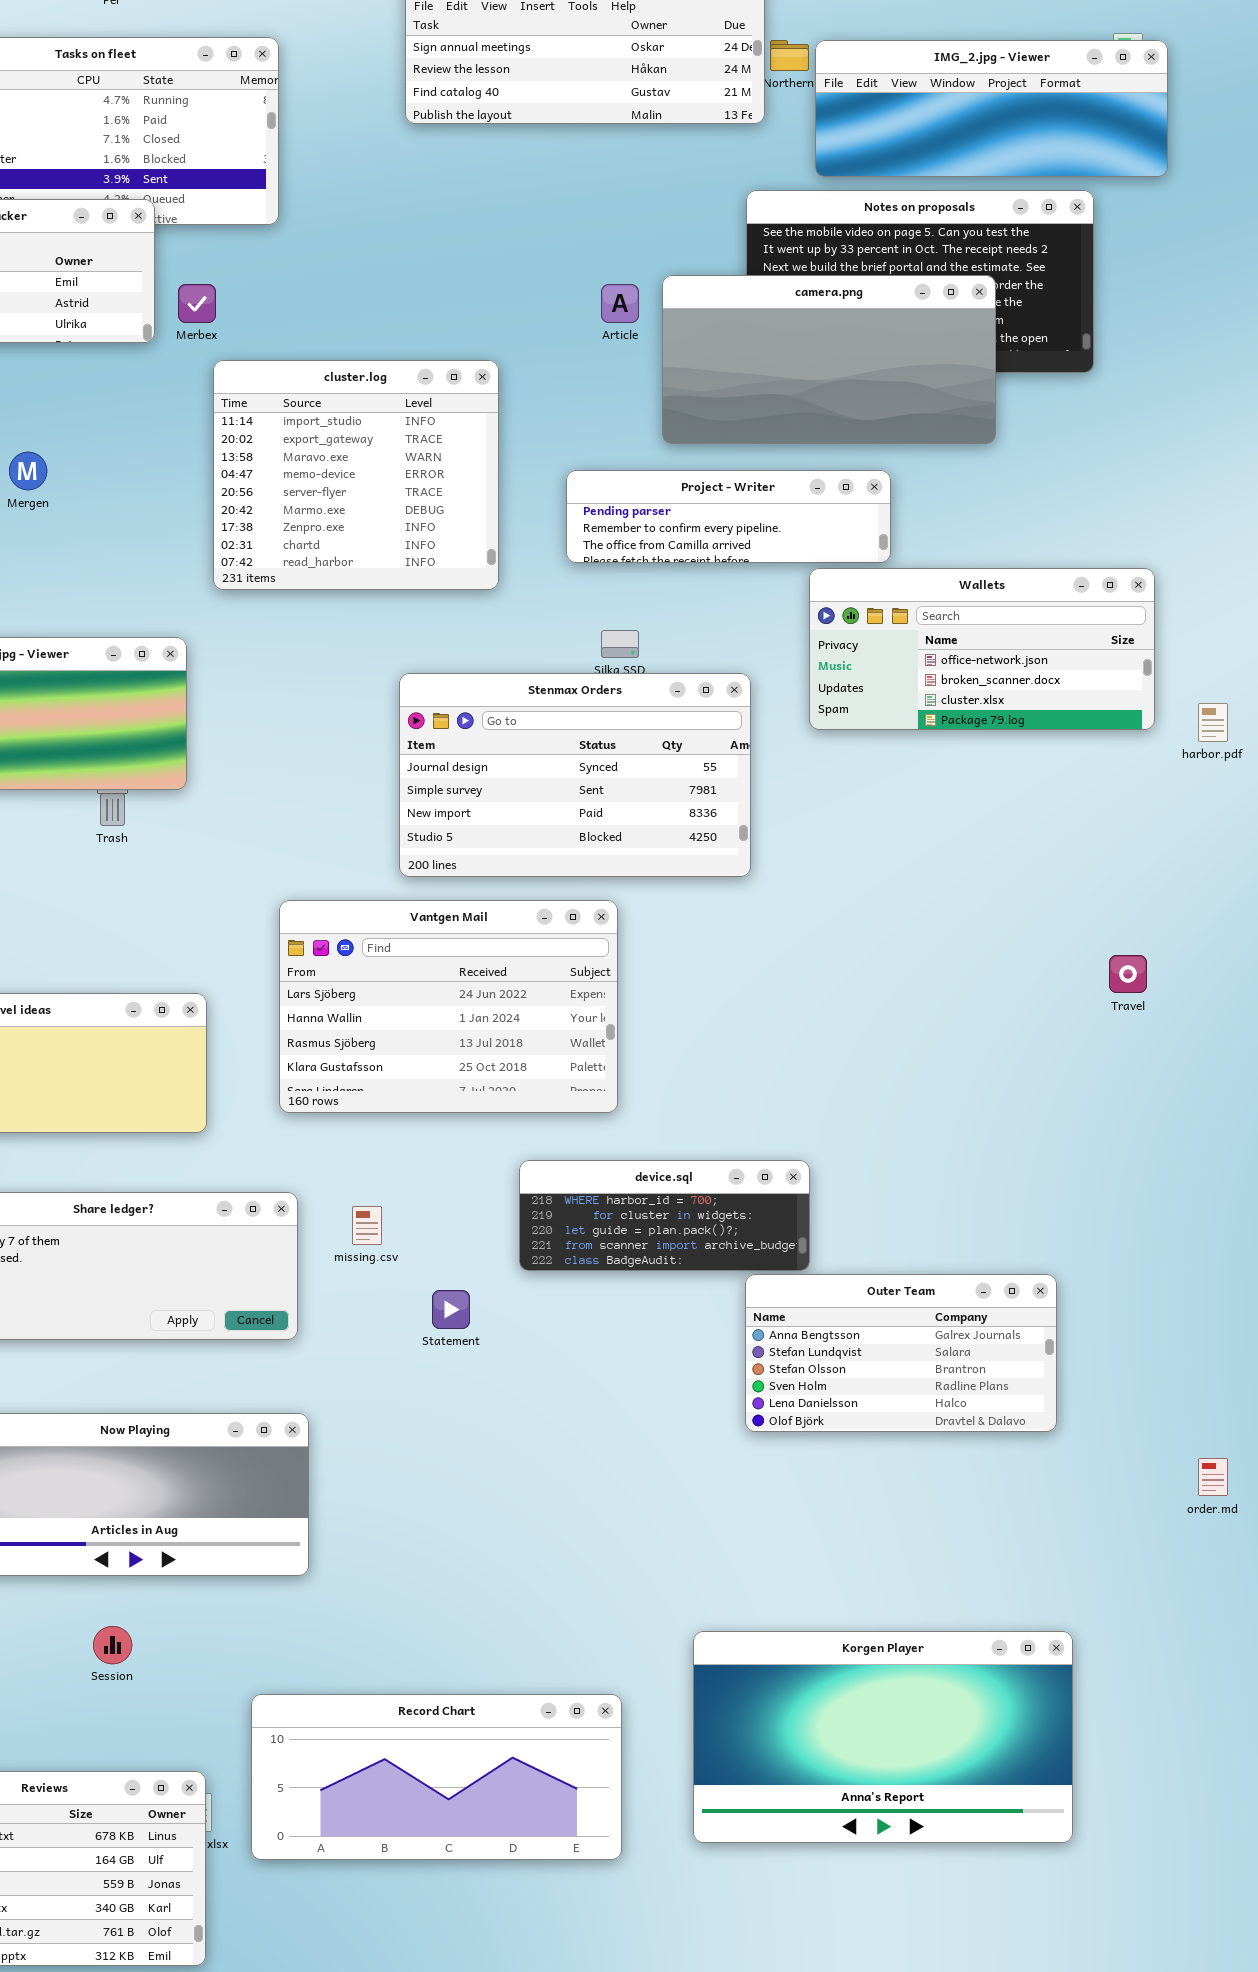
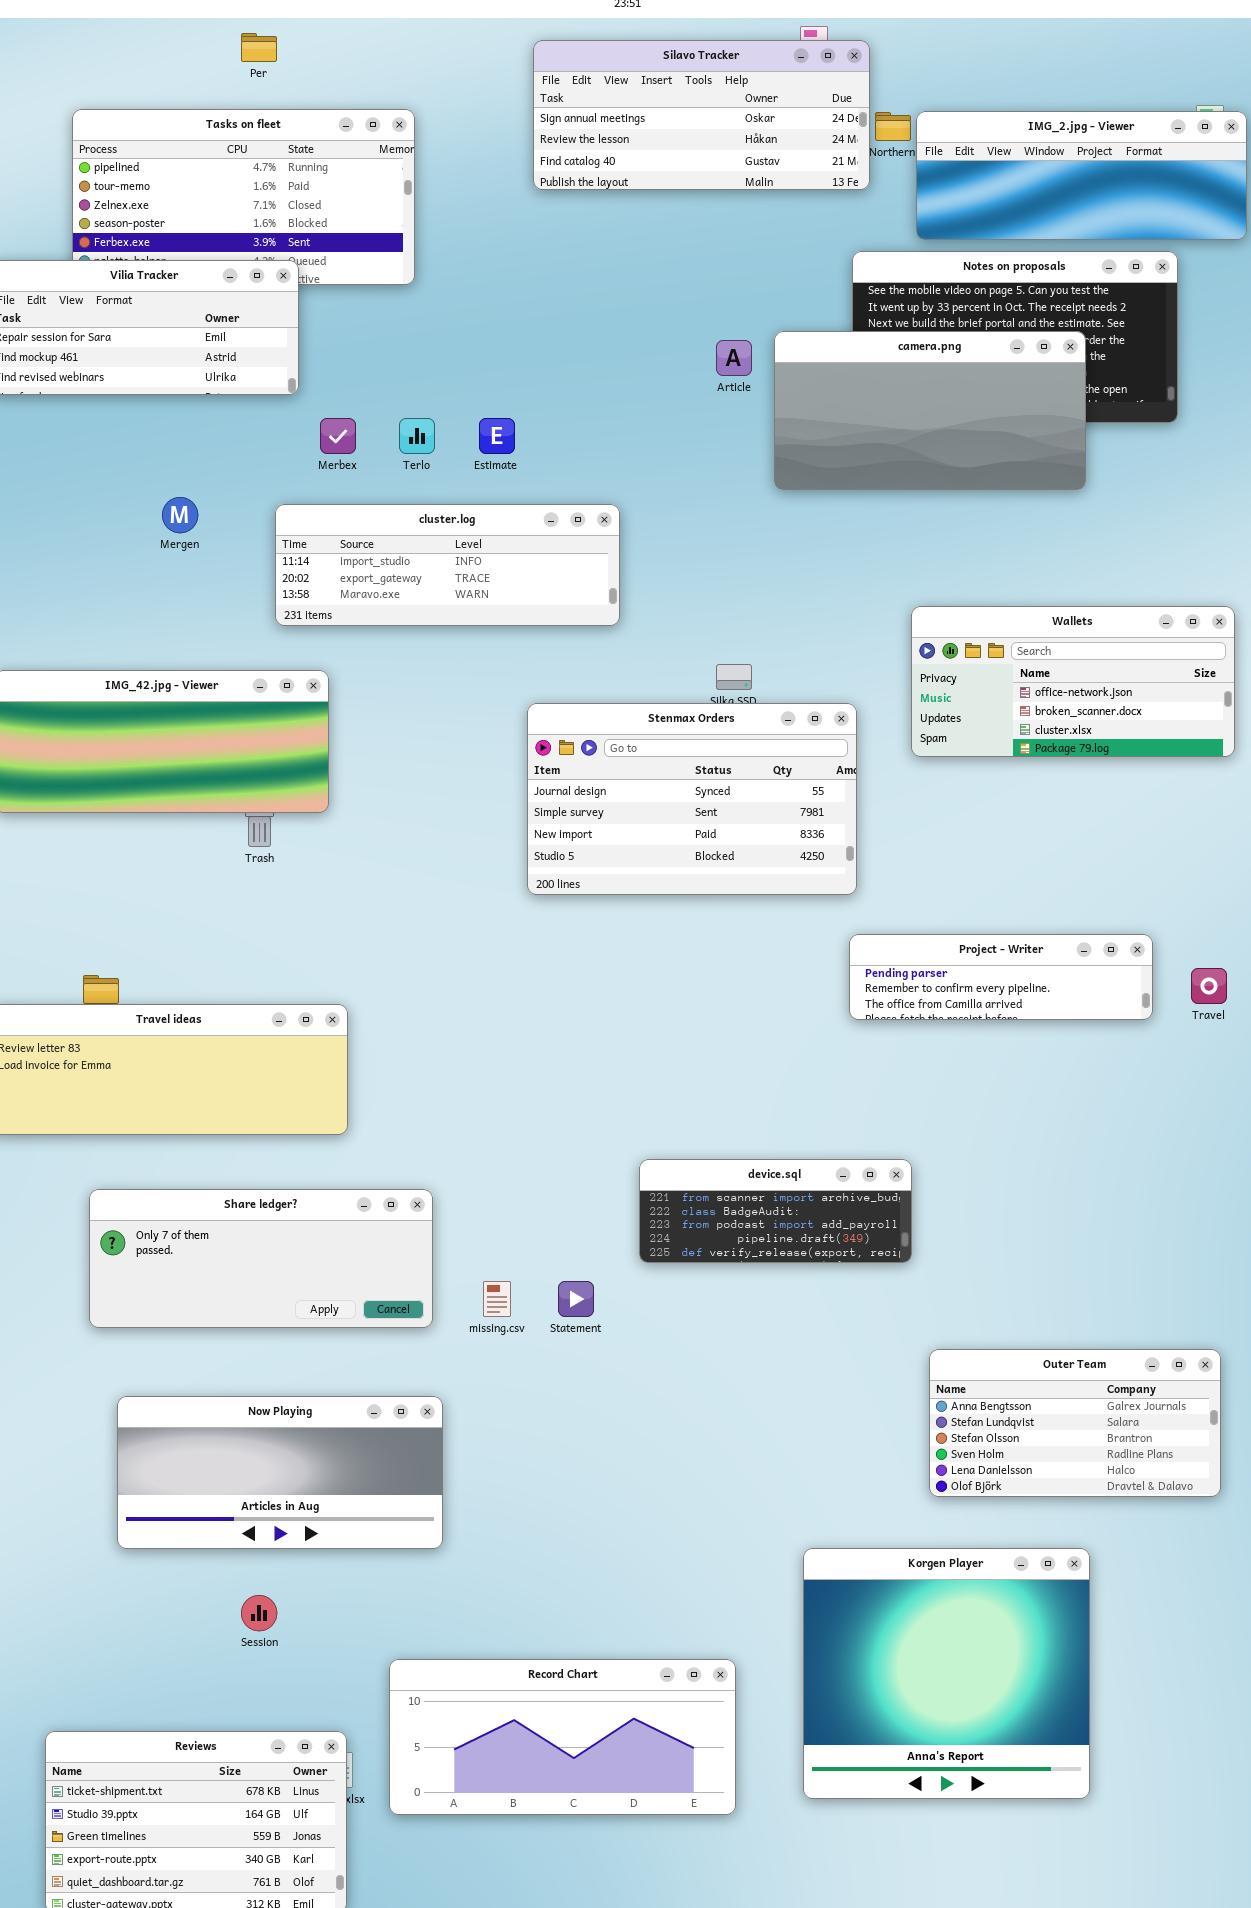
Merbex: [178,284,216,323] -> [320,418,356,454], moved
cluster.log: [213,360,499,590] -> [275,504,620,626], resized
Project - Writer: [566,470,891,563] -> [849,934,1153,1020], moved
Vantgen Mail: [279,900,618,1113] -> none, closed
device.sql: [519,1160,810,1271] -> [639,1159,912,1263], scrolled down 3 rows
missing.csv: [352,1206,382,1245] -> [483,1281,511,1317], moved
Outer Team: [745,1274,1057,1432] -> [929,1349,1221,1497], moved
Korgen Player: [693,1631,1073,1843] -> [803,1548,1090,1799], resized

